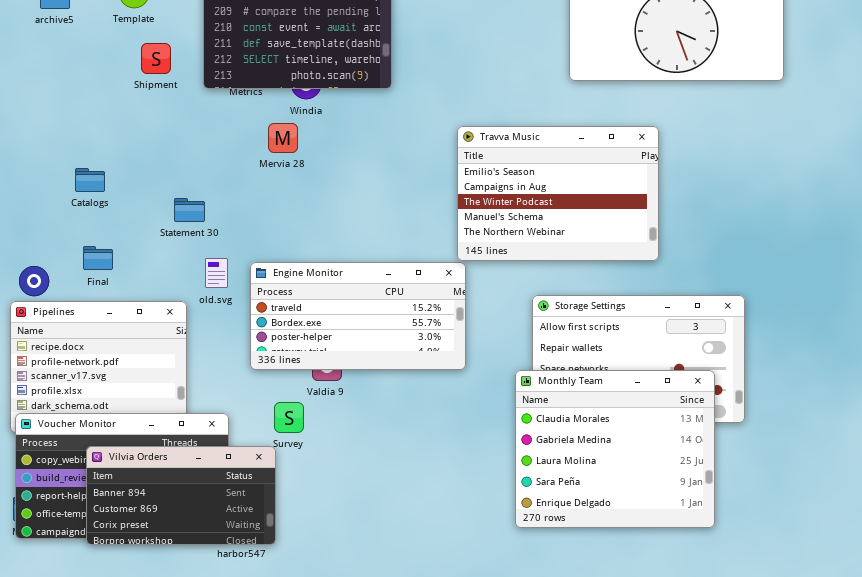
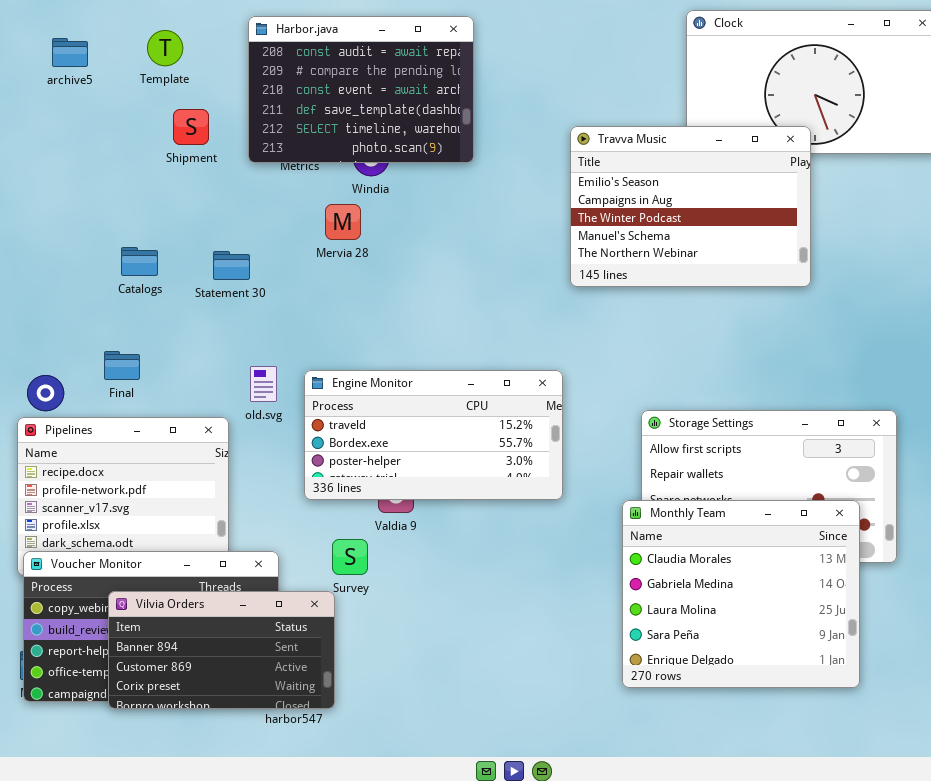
Travva Music: [457,126,659,261] -> [570,126,811,287], moved
Catalogs: [75,168,105,192] -> [121,247,158,276], moved
Statement 30: [174,198,205,222] -> [213,251,250,280], moved

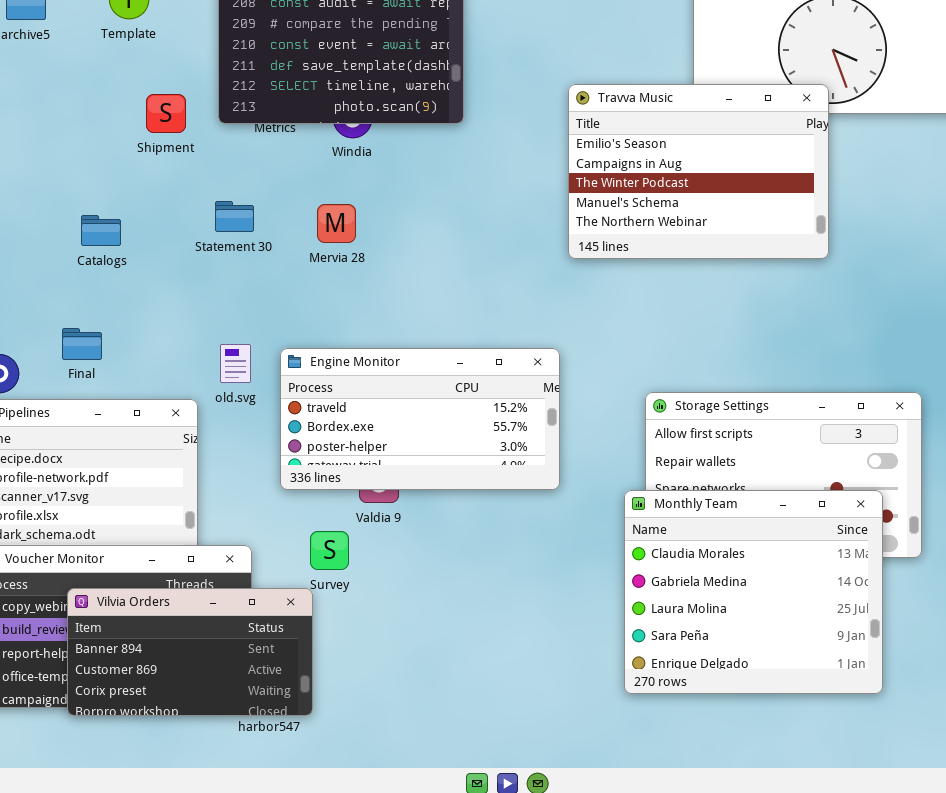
Shipment: [173,109,209,145] -> [146,94,186,133], moved
Mervia 28: [325,204,361,240] -> [317,204,356,243], moved
Statement 30: [213,251,250,280] -> [215,201,254,232], moved

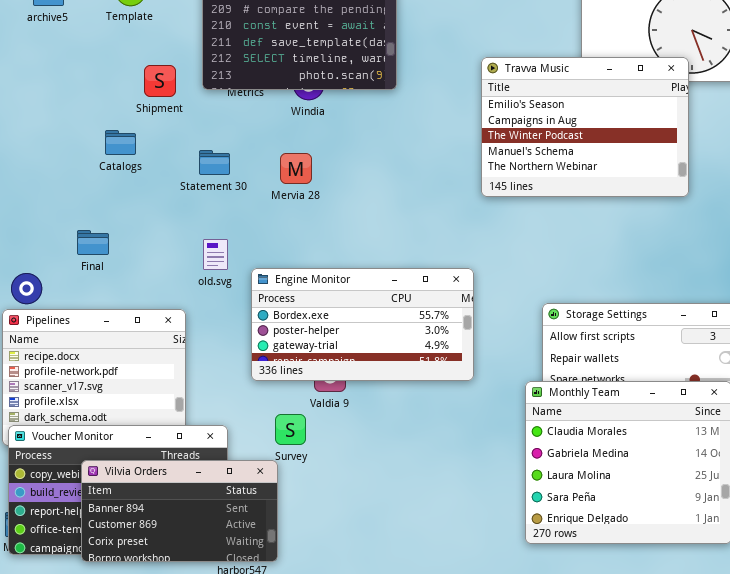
Catalogs: [81,215,121,246] -> [105,130,136,155], moved
Final: [62,328,102,360] -> [77,230,109,255], moved
old.svg: [220,344,251,383] -> [203,239,228,270], moved
Engine Monitor: [280,348,560,490] -> [251,268,474,381], scrolled down 1 row

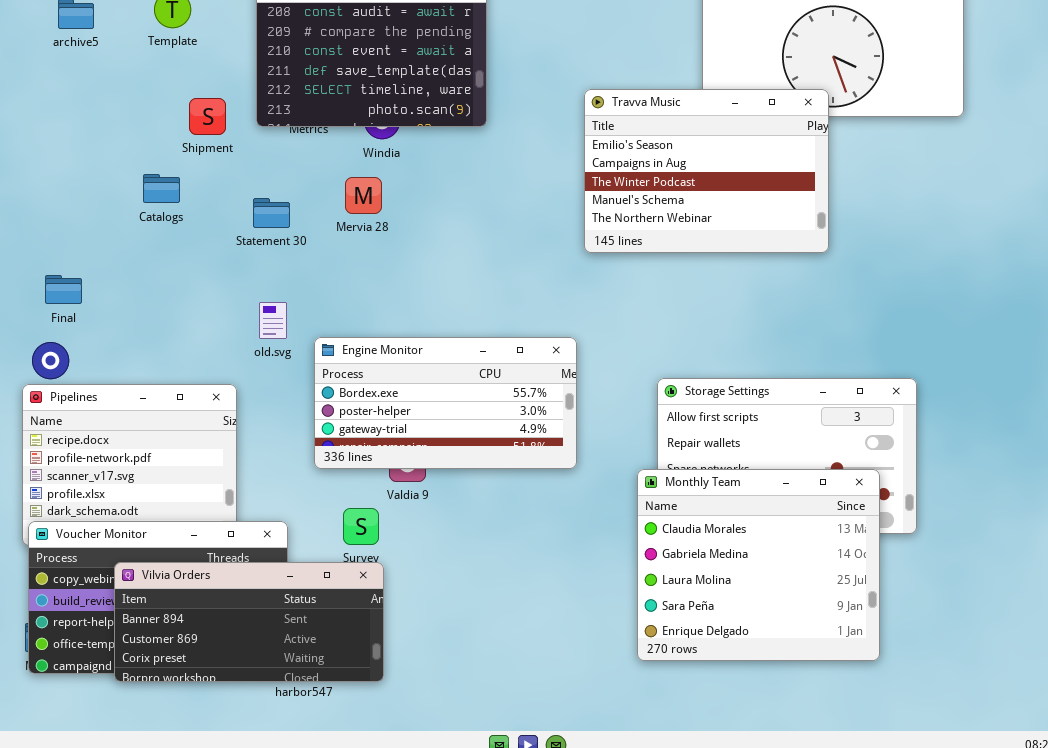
Mervia 28: [280,153,312,184] -> [345,177,382,214], moved
Final: [77,230,109,255] -> [45,275,82,304], moved
Vilvia Orders: [81,460,278,562] -> [114,562,384,682], resized

